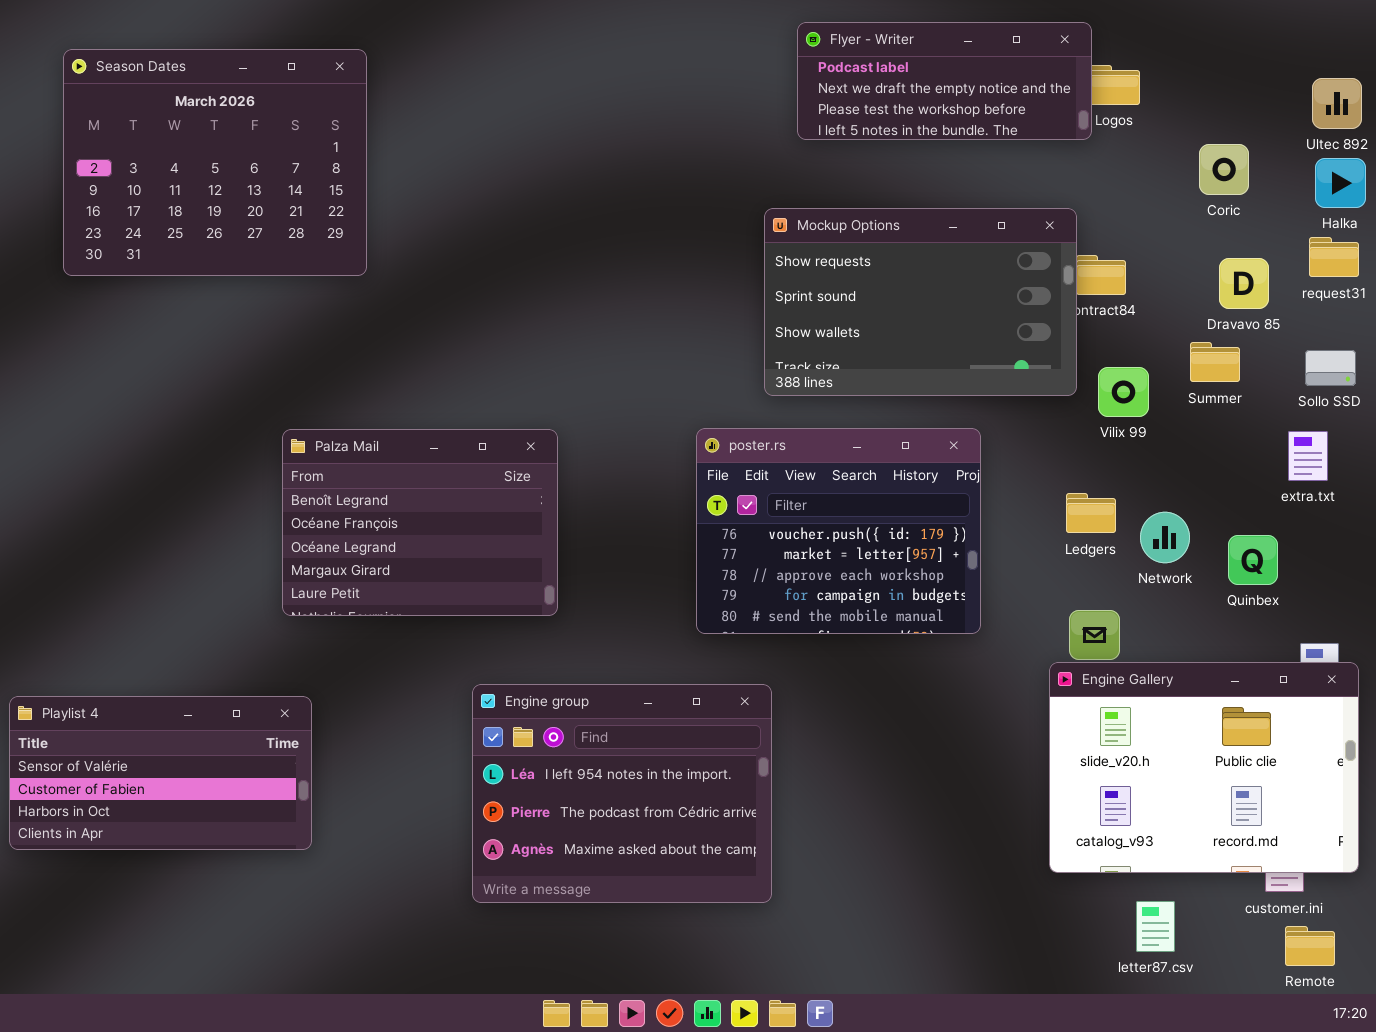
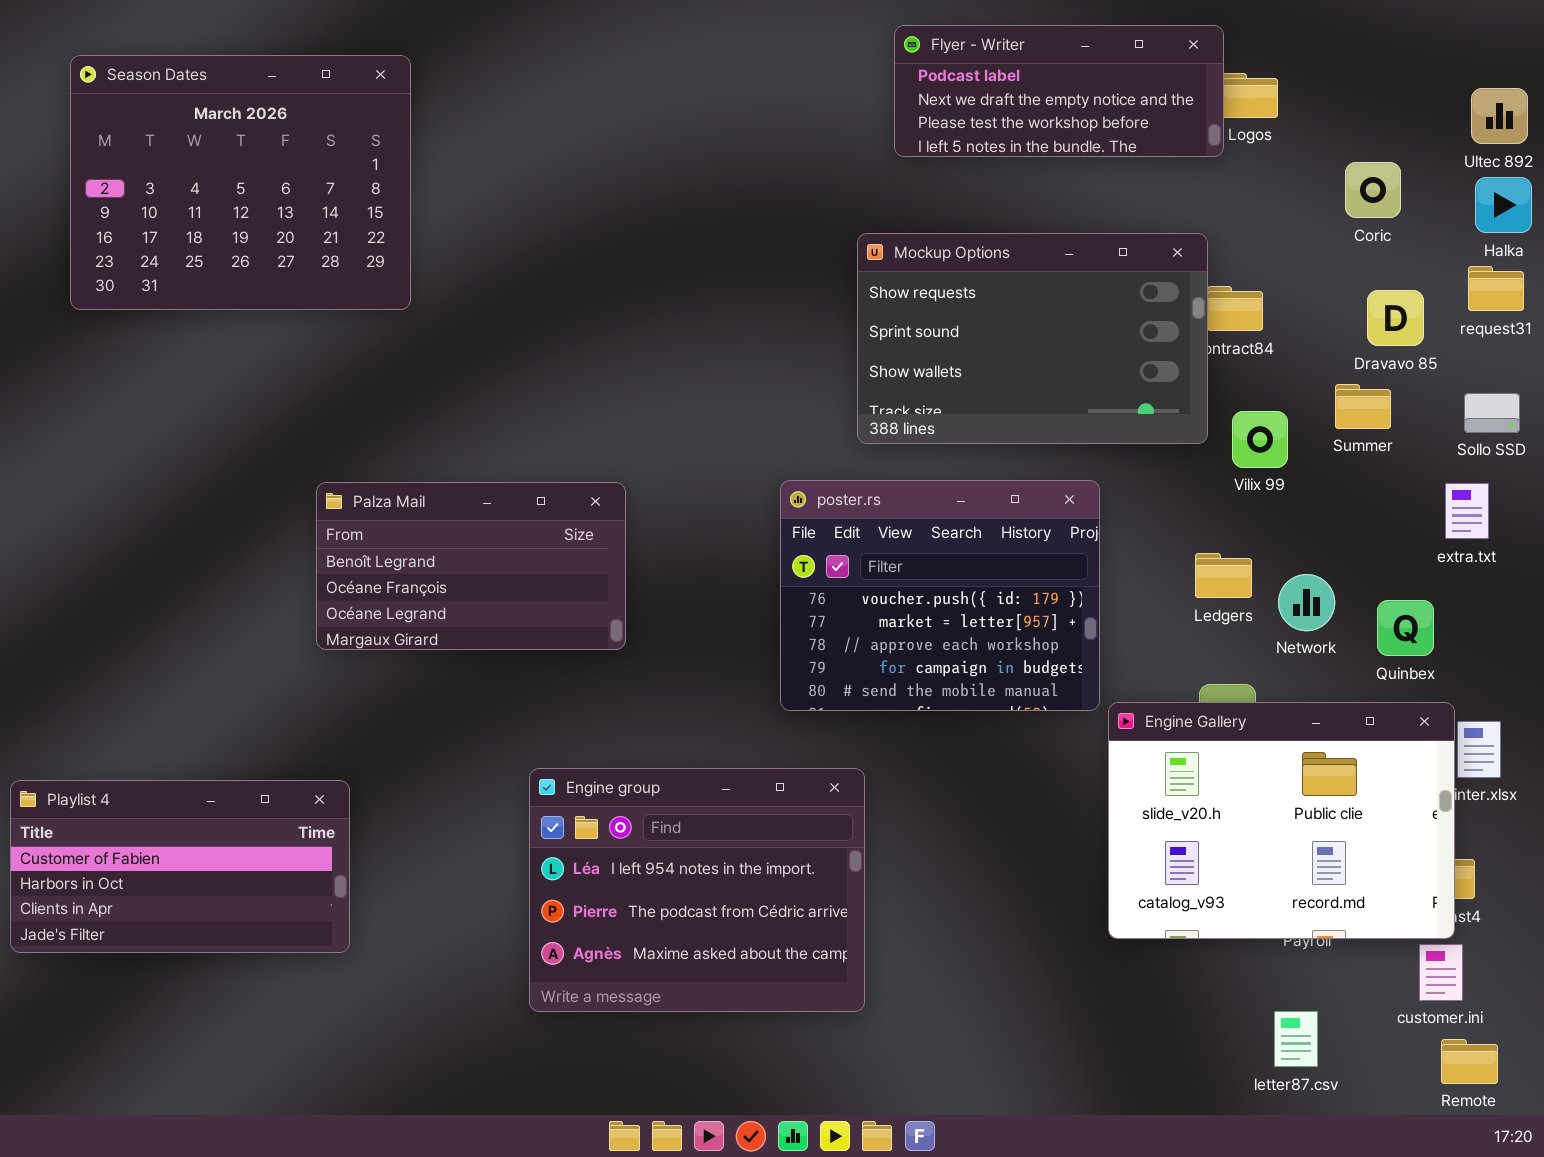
Palza Mail: [282,429,558,616] -> [316,482,626,650], resized
Engine Gallery: [1049,662,1359,873] -> [1108,702,1455,939], moved
Playlist 4: [9,696,312,850] -> [10,780,350,953], scrolled down 1 row

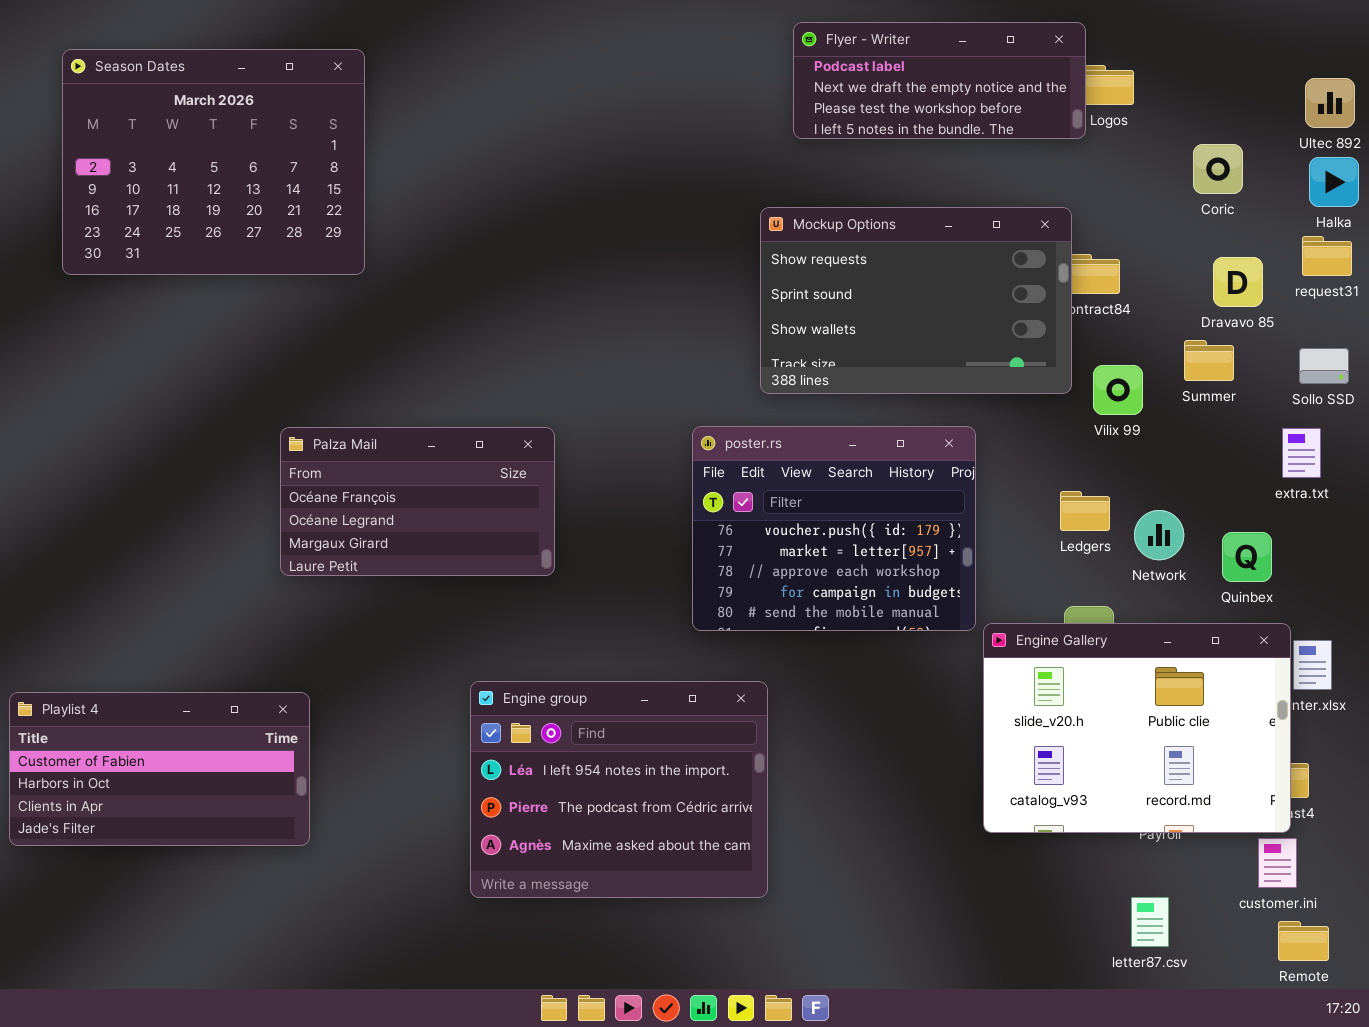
Palza Mail: [316,482,626,650] -> [280,427,555,576], scrolled down 1 row

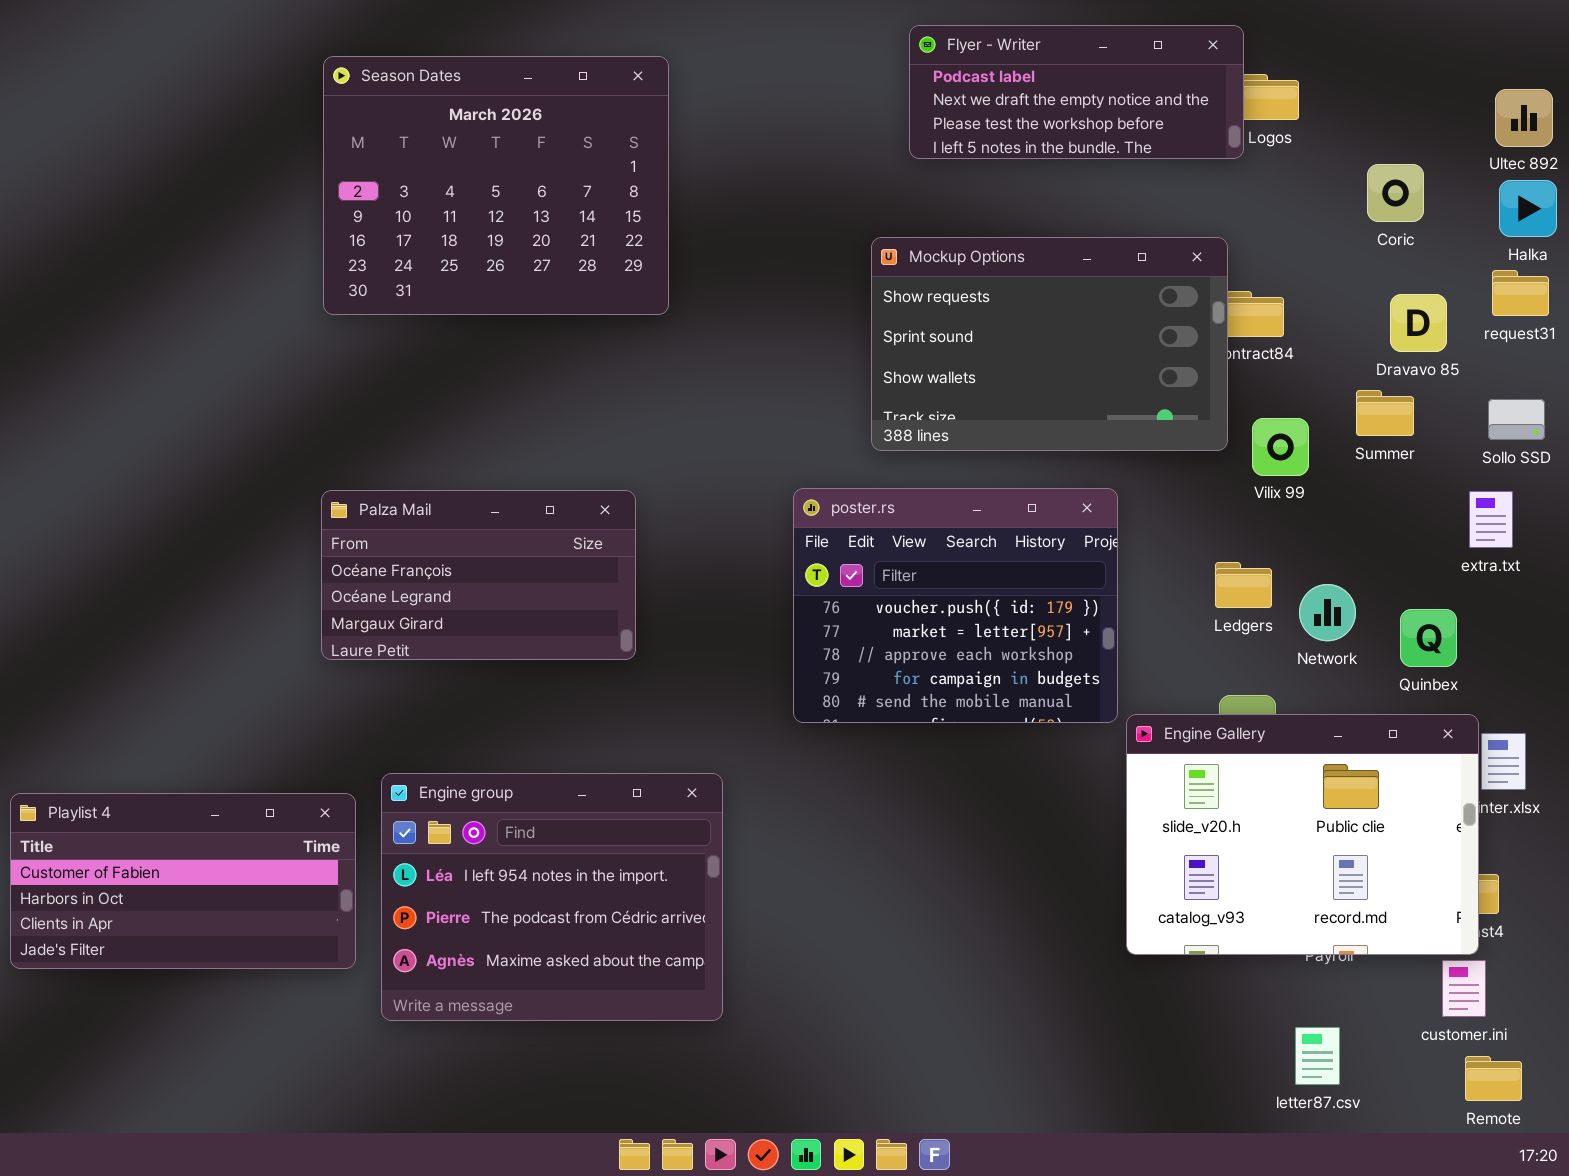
Season Dates: [62,49,365,275] -> [323,56,669,315], moved
Engine group: [470,681,768,898] -> [381,773,723,1021], moved

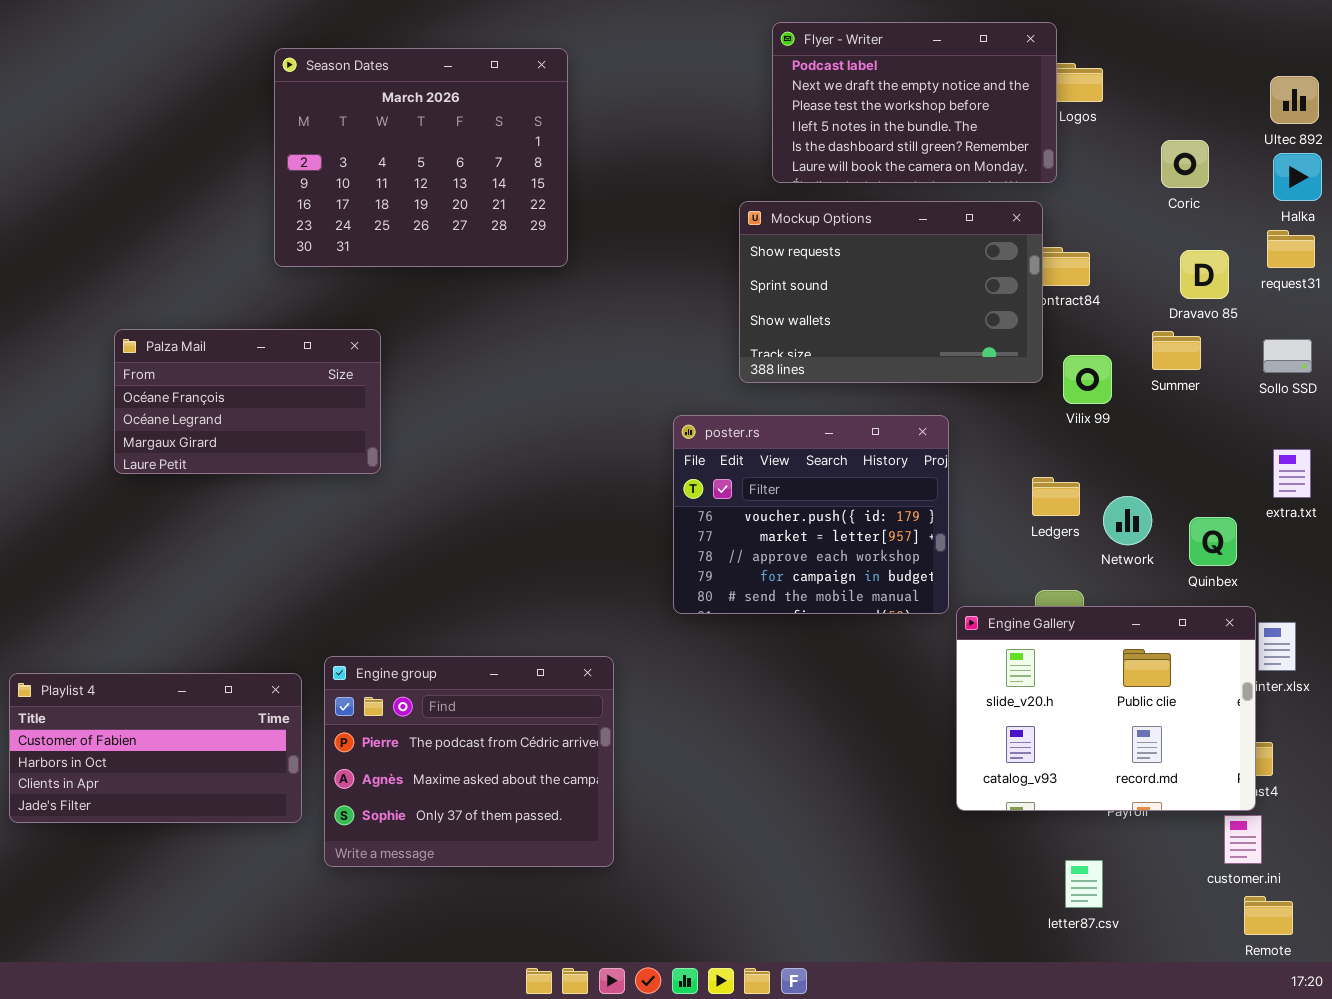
Flyer - Writer: [909,25,1244,159] -> [772,22,1057,183], resized
Palza Mail: [321,490,636,660] -> [114,329,381,474], moved
extra.txt: [1469,491,1513,548] -> [1273,449,1311,498], moved
Engine group: [381,773,723,1021] -> [324,656,614,867], scrolled down 1 row
letter87.csv: [1295,1027,1340,1085] -> [1065,860,1103,908], moved

